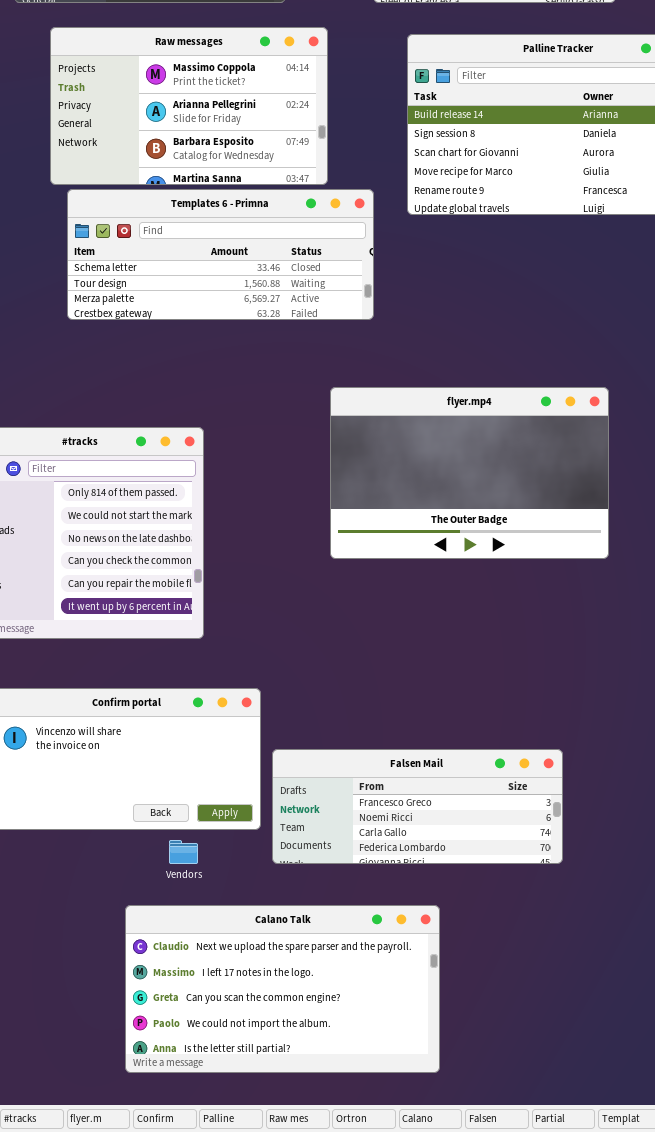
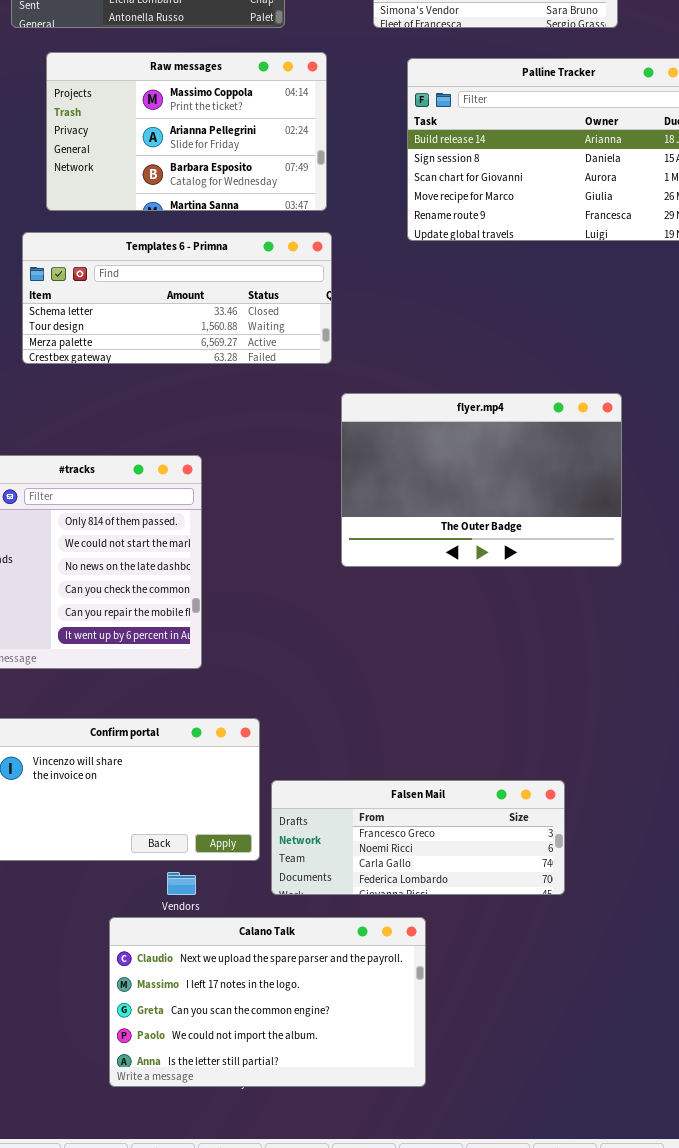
Templates 6 - Primna: [67,189,374,320] -> [22,232,332,364], moved
flyer.mp4: [330,387,609,559] -> [341,393,622,567], moved
Calano Talk: [125,905,440,1073] -> [109,917,426,1087], moved

